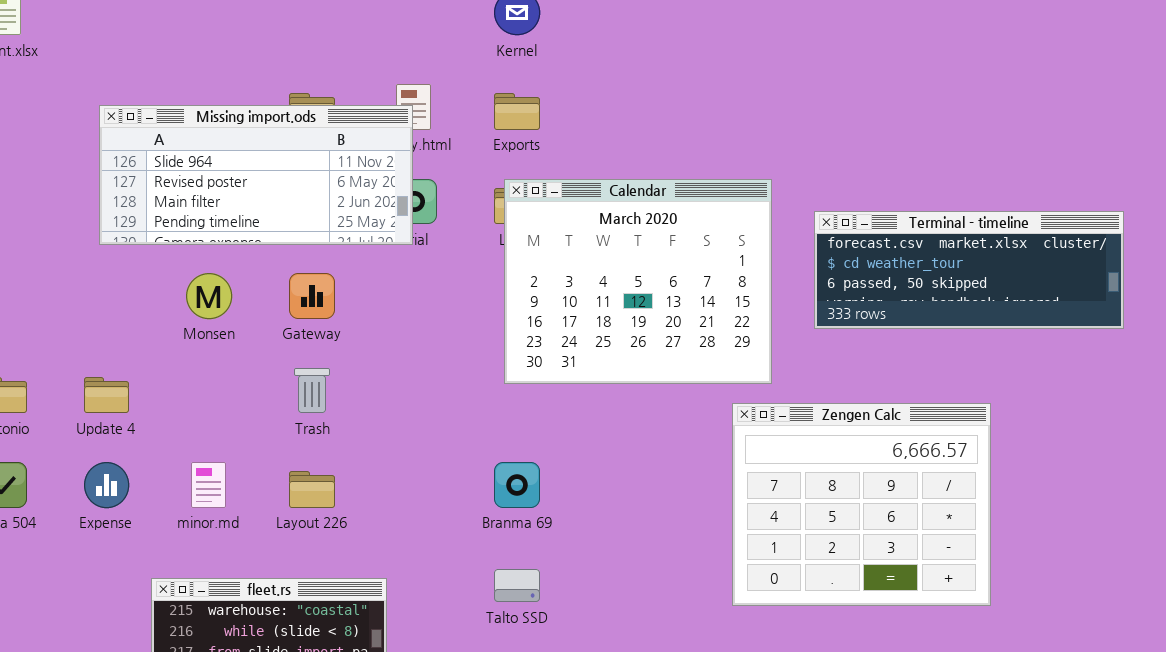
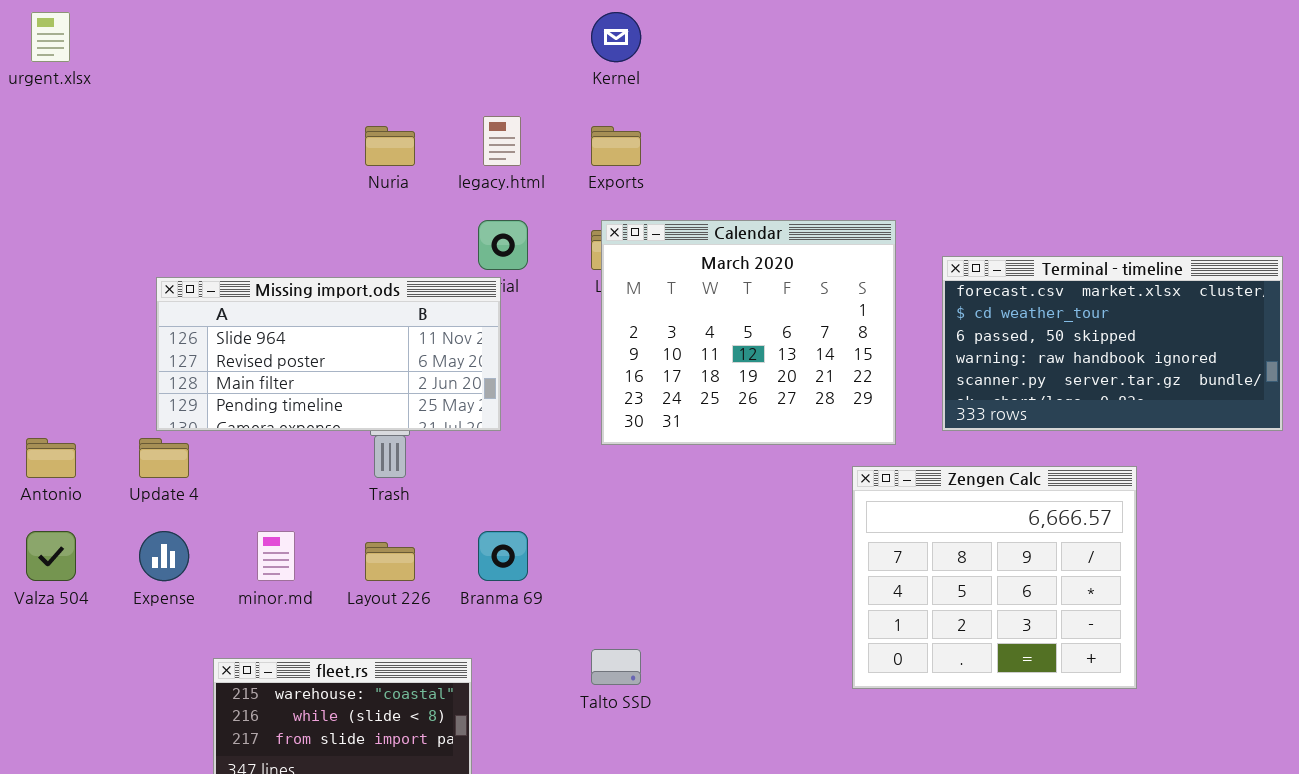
Missing import.ods: [99,105,413,245] -> [156,277,501,431], moved
Terminal - timeline: [814,211,1124,329] -> [942,256,1283,431], resized
Branma 69: [494,462,540,508] -> [478,531,528,581], moved

